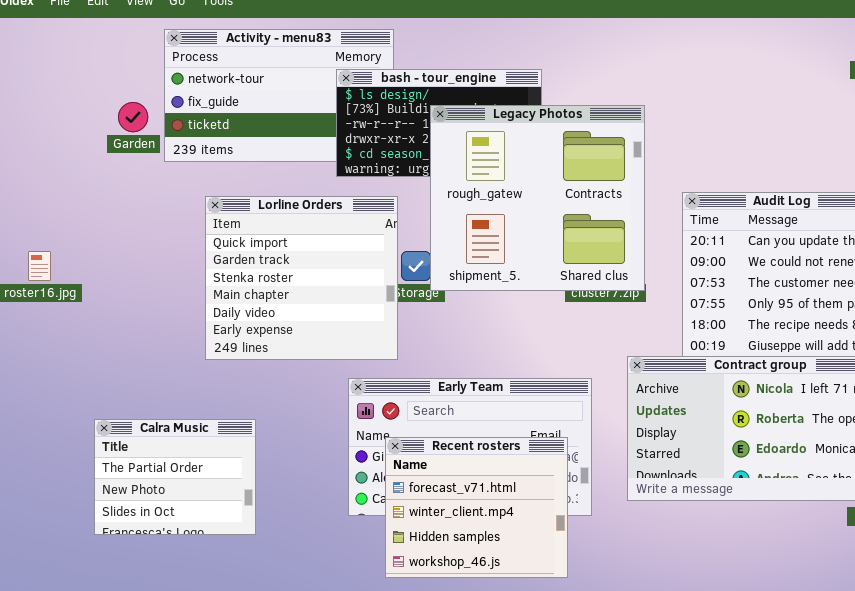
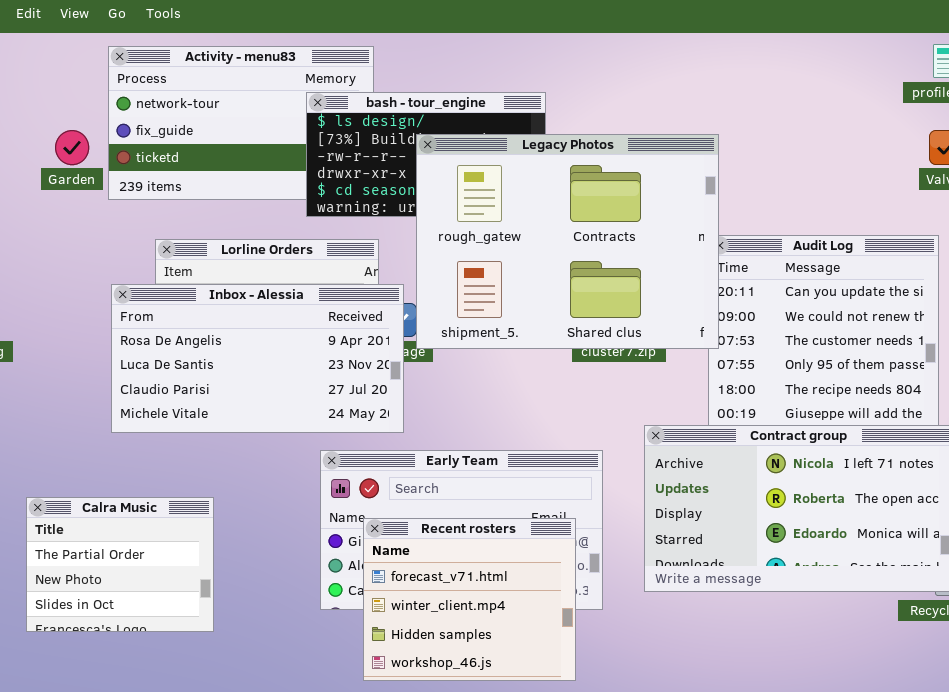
Legacy Photos: [430,105,645,291] -> [416,134,719,349], resized
Inbox - Alessia: none -> [111,284,404,433], opened

